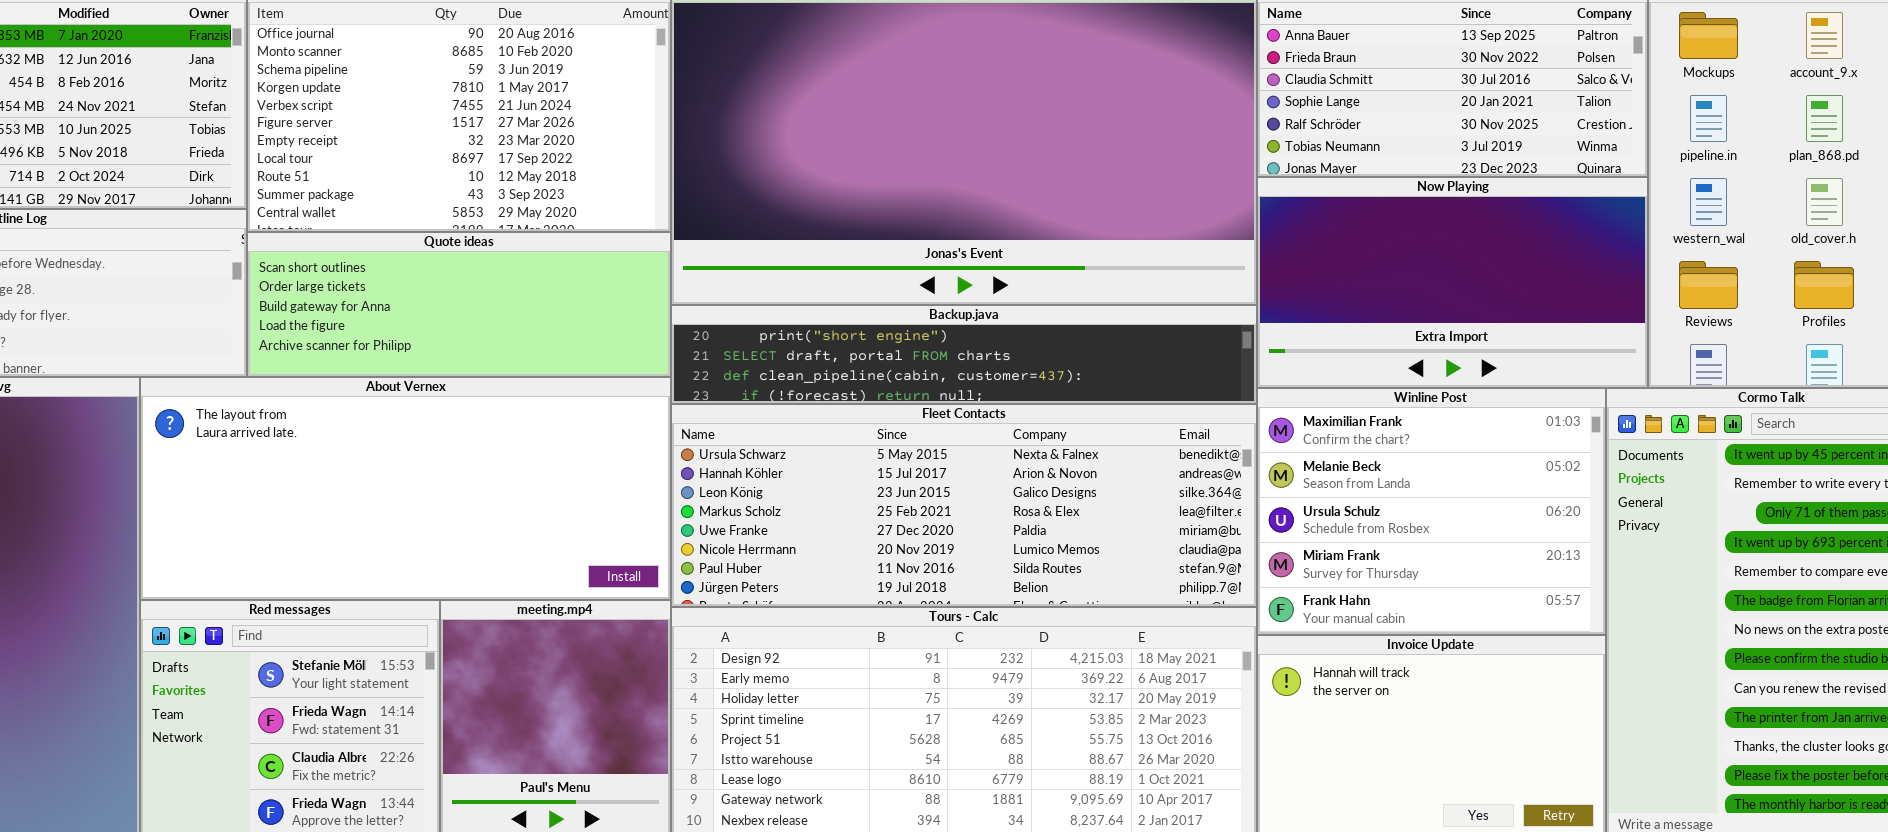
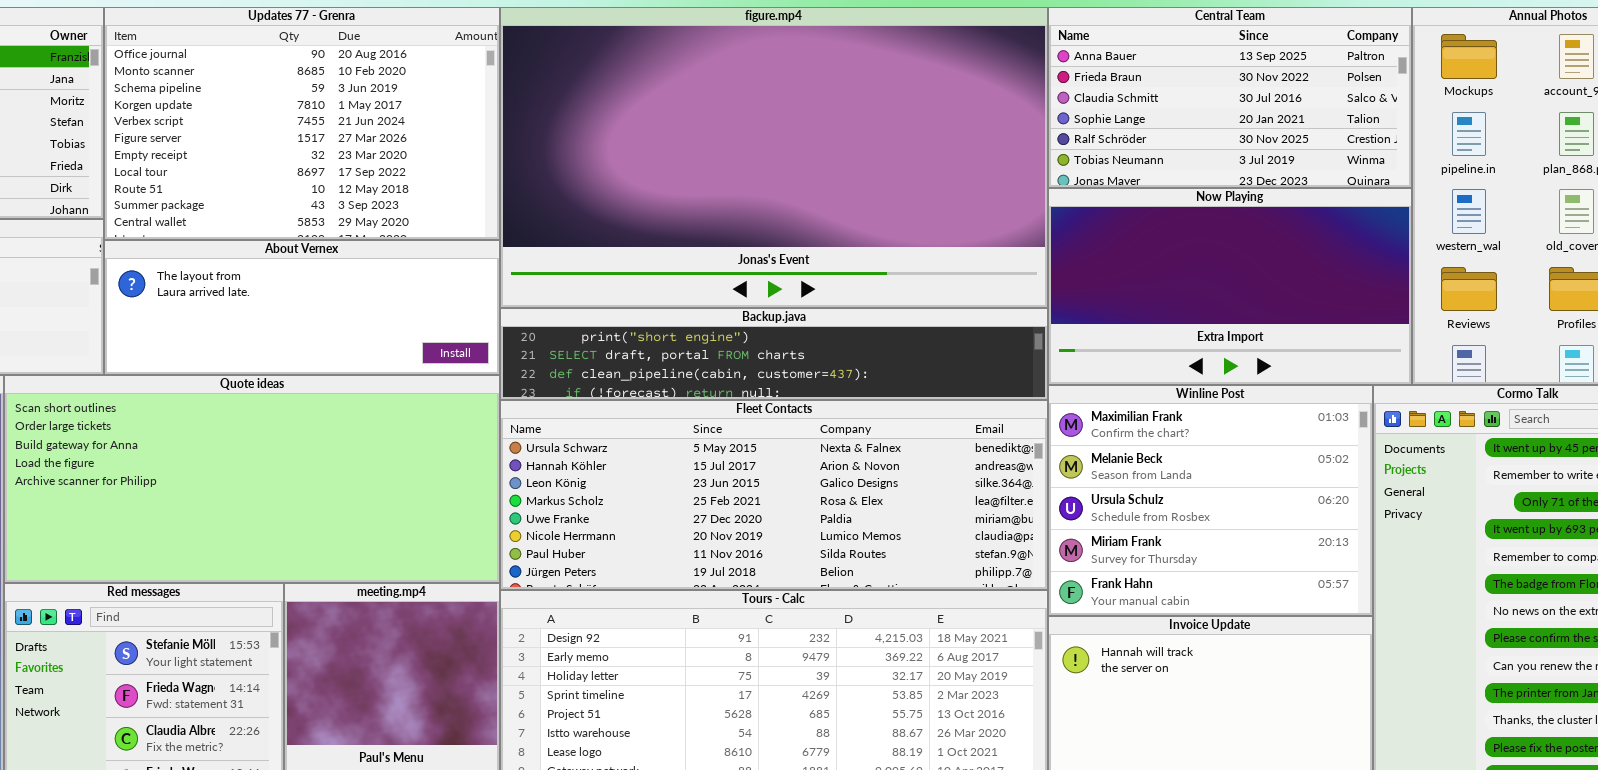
Quote ideas: [247,232,671,377] -> [4,375,500,583], moved, resized
About Vernex: [140,377,671,600] -> [104,240,500,375], moved, resized

